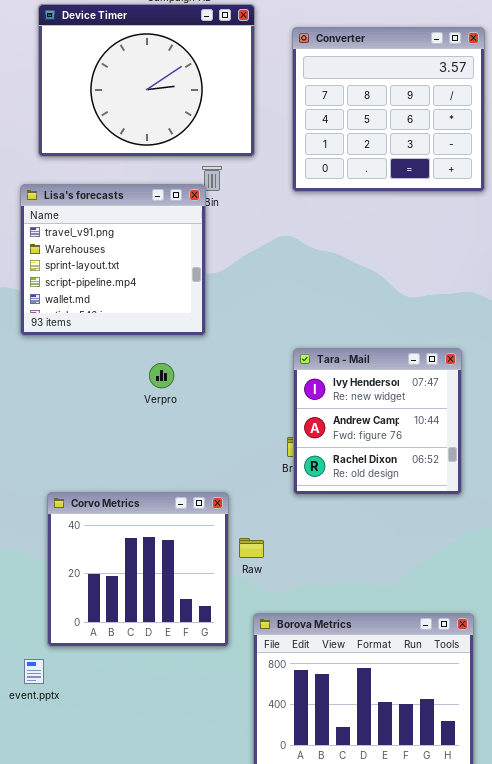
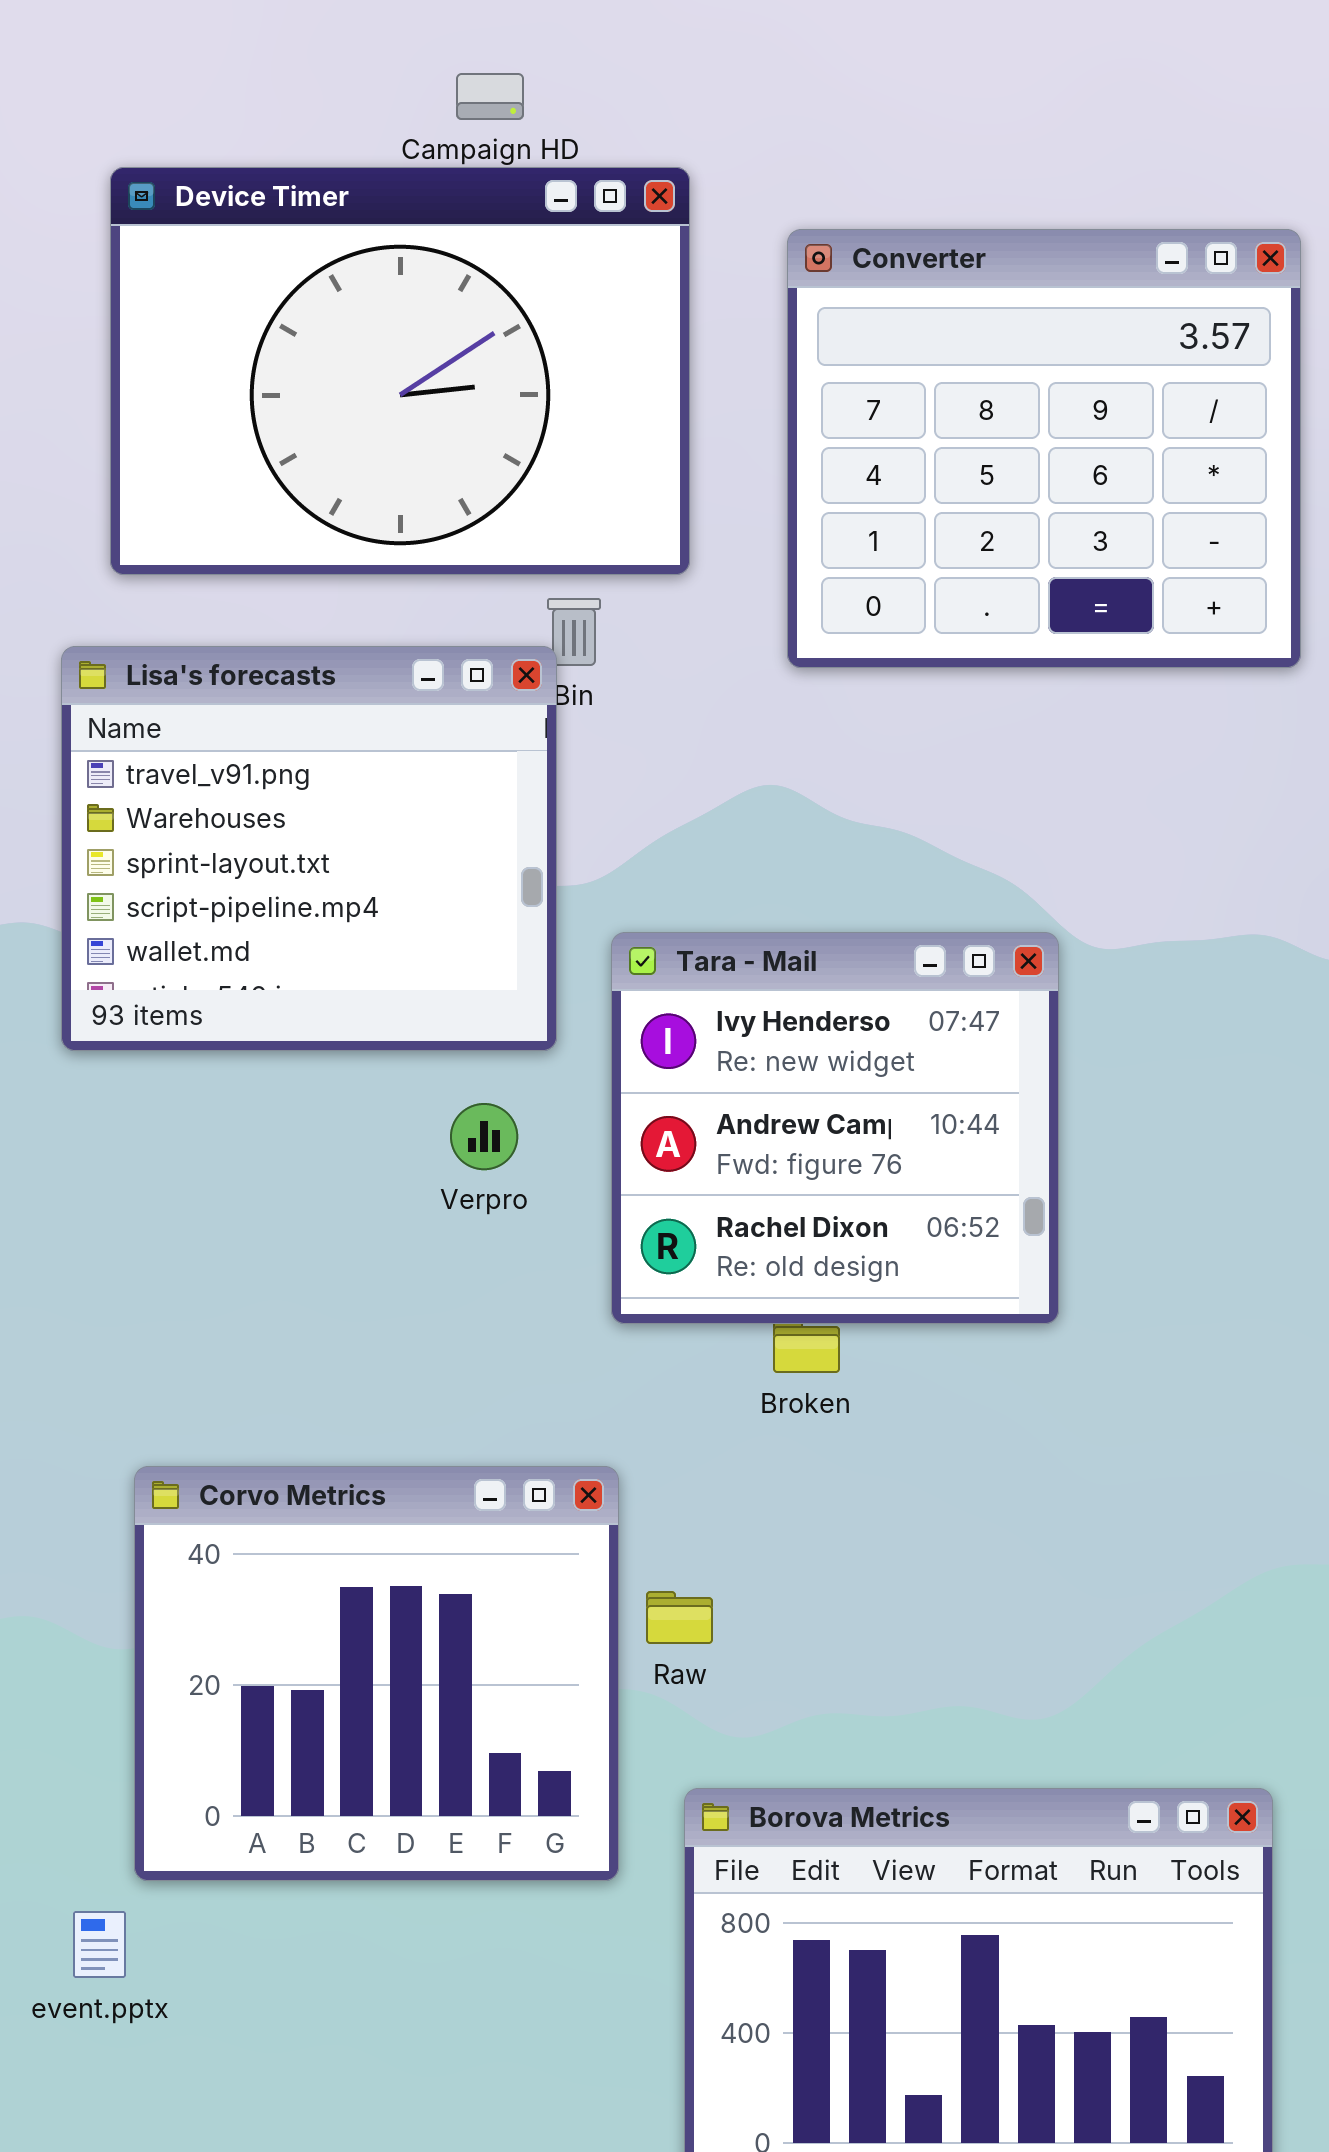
Tara - Mail: [293,348,462,495] -> [611,932,1059,1324], moved
Verpro: [149,363,174,388] -> [450,1103,518,1170], moved

